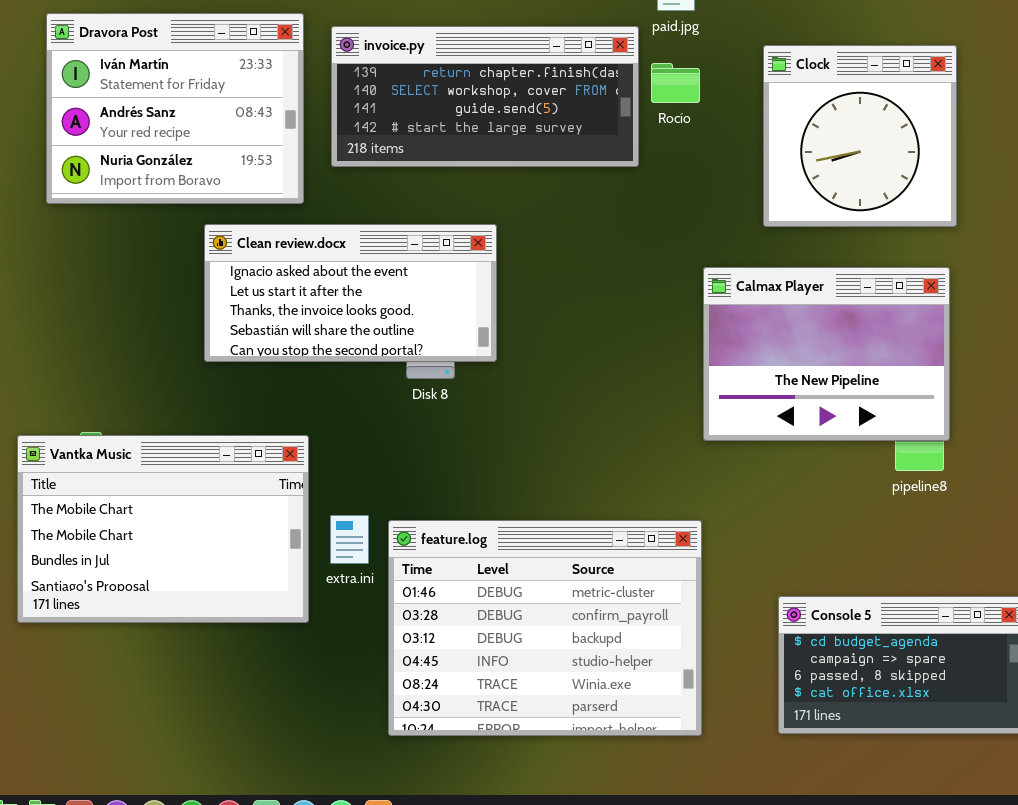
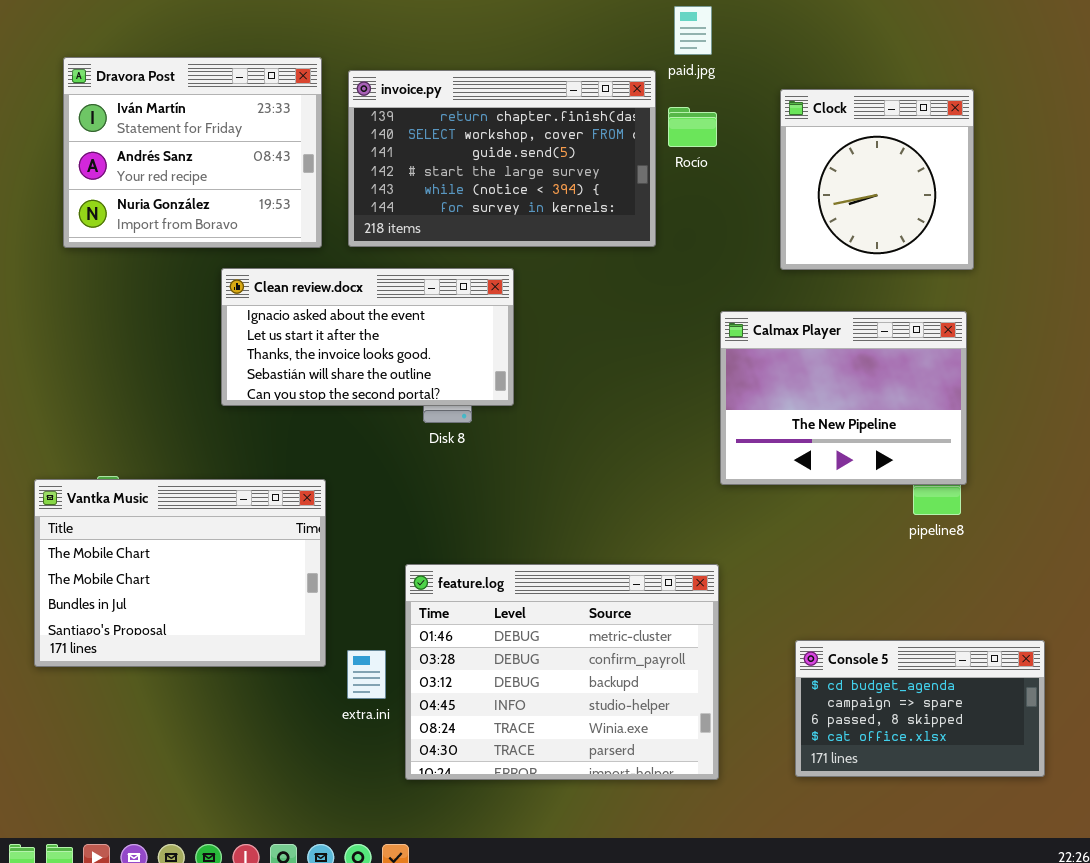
invoice.py: [331,26,639,167] -> [348,70,656,247], resized
extra.ini: [330,515,369,564] -> [347,650,386,699], moved

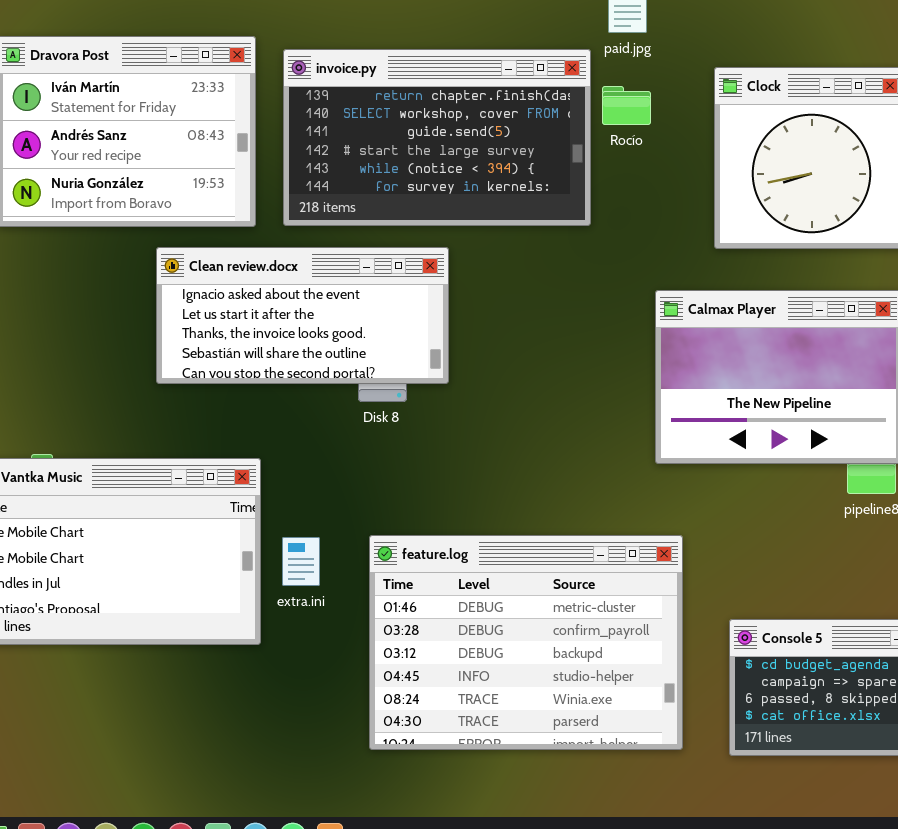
feature.log: [405,564,719,780] -> [369,535,683,750], moved
extra.ini: [347,650,386,699] -> [282,537,320,586], moved

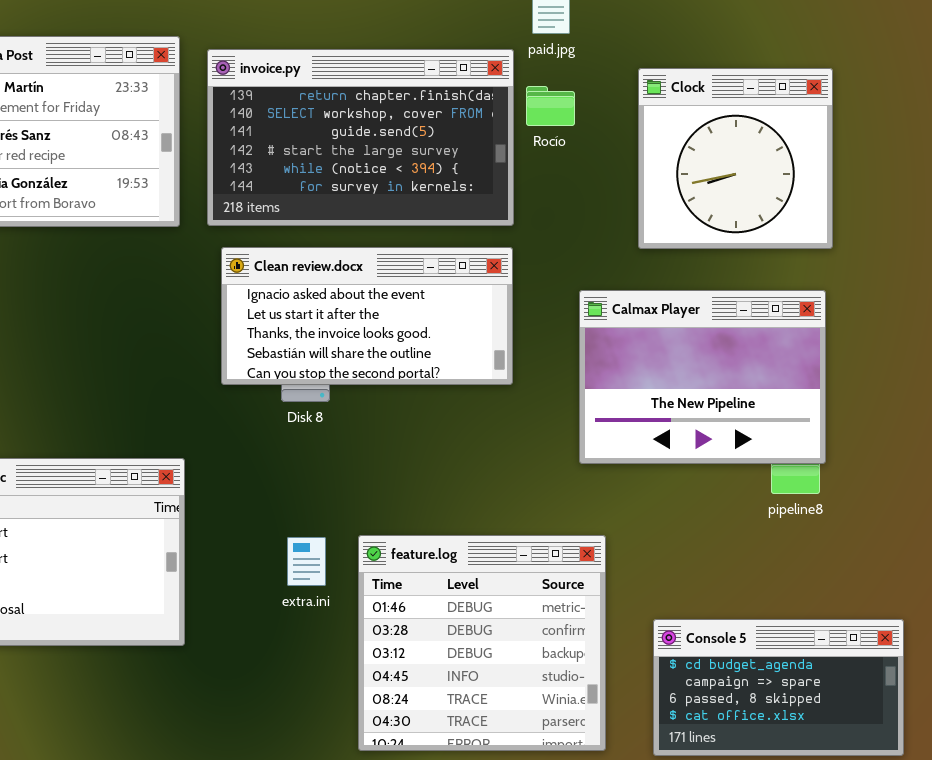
Clean review.docx: [156,247,449,384] -> [221,247,513,385], moved
feature.log: [369,535,683,750] -> [358,535,606,751], resized
extra.ini: [282,537,320,586] -> [287,537,326,586], moved

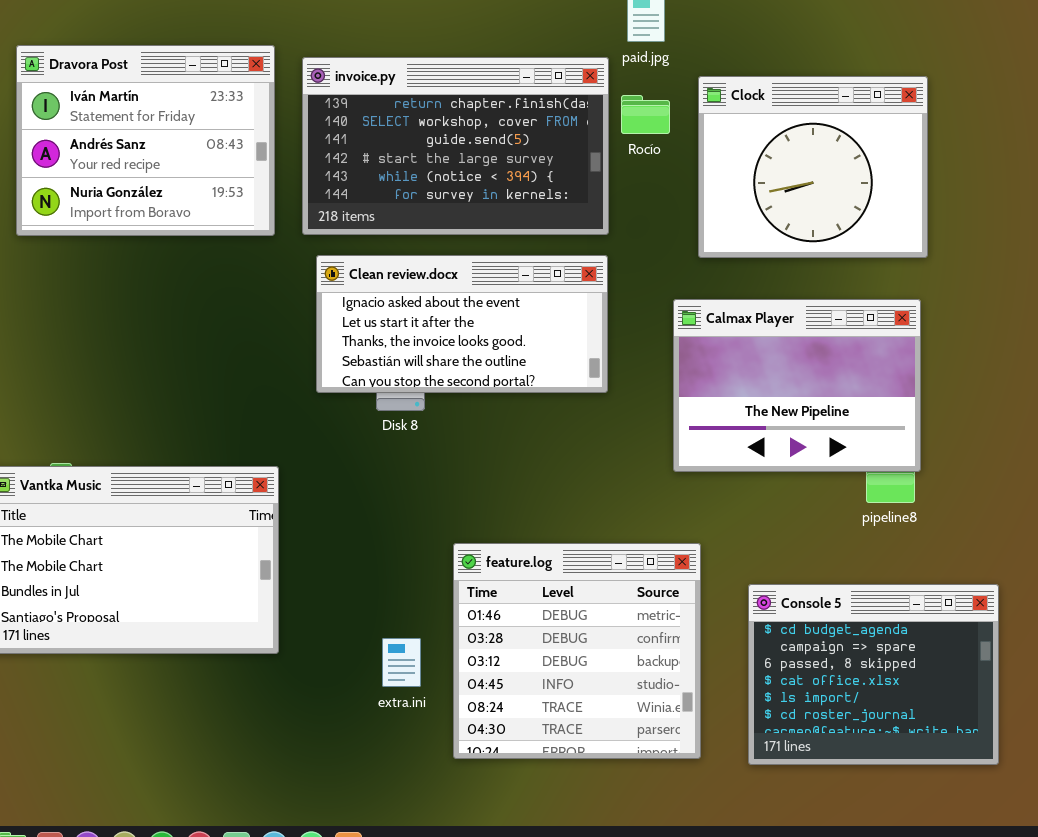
Clock: [638,68,833,249] -> [698,76,928,258], resized
extra.ini: [287,537,326,586] -> [382,638,421,687], moved
Console 5: [653,619,904,756] -> [748,584,999,765], resized

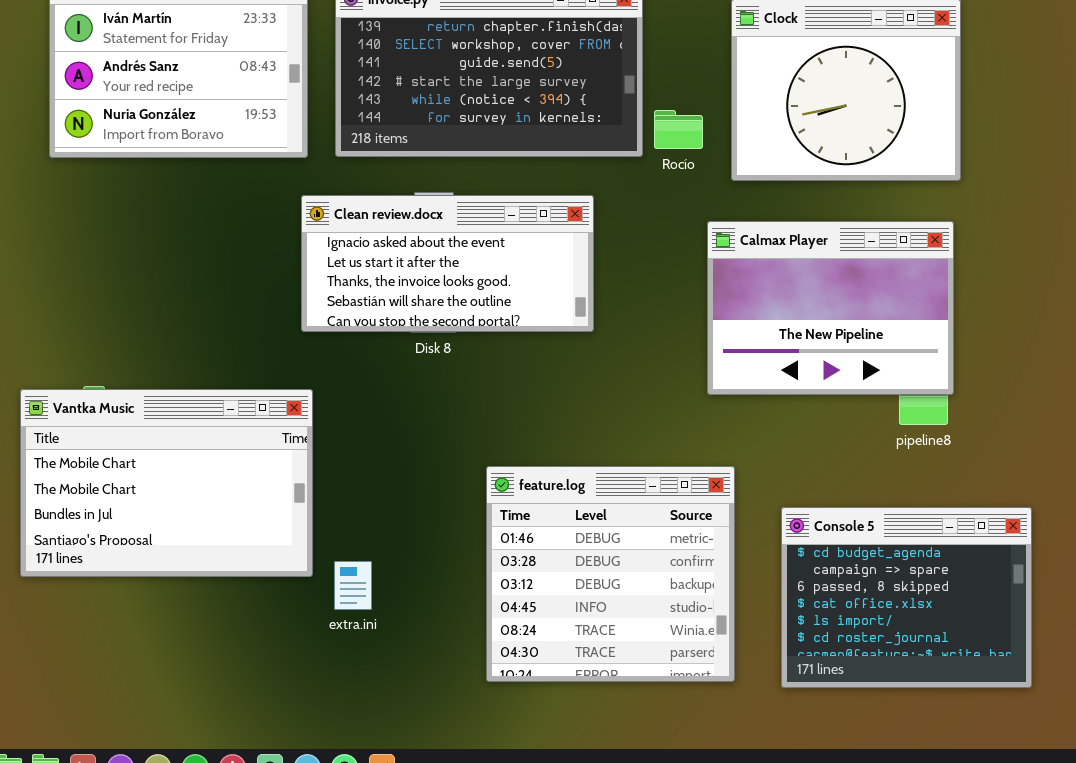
Rocío: [621,95,670,134] -> [654,110,703,149], moved
Clean review.docx: [316,255,608,393] -> [301,195,594,332], moved
extra.ini: [382,638,421,687] -> [334,561,372,610], moved

